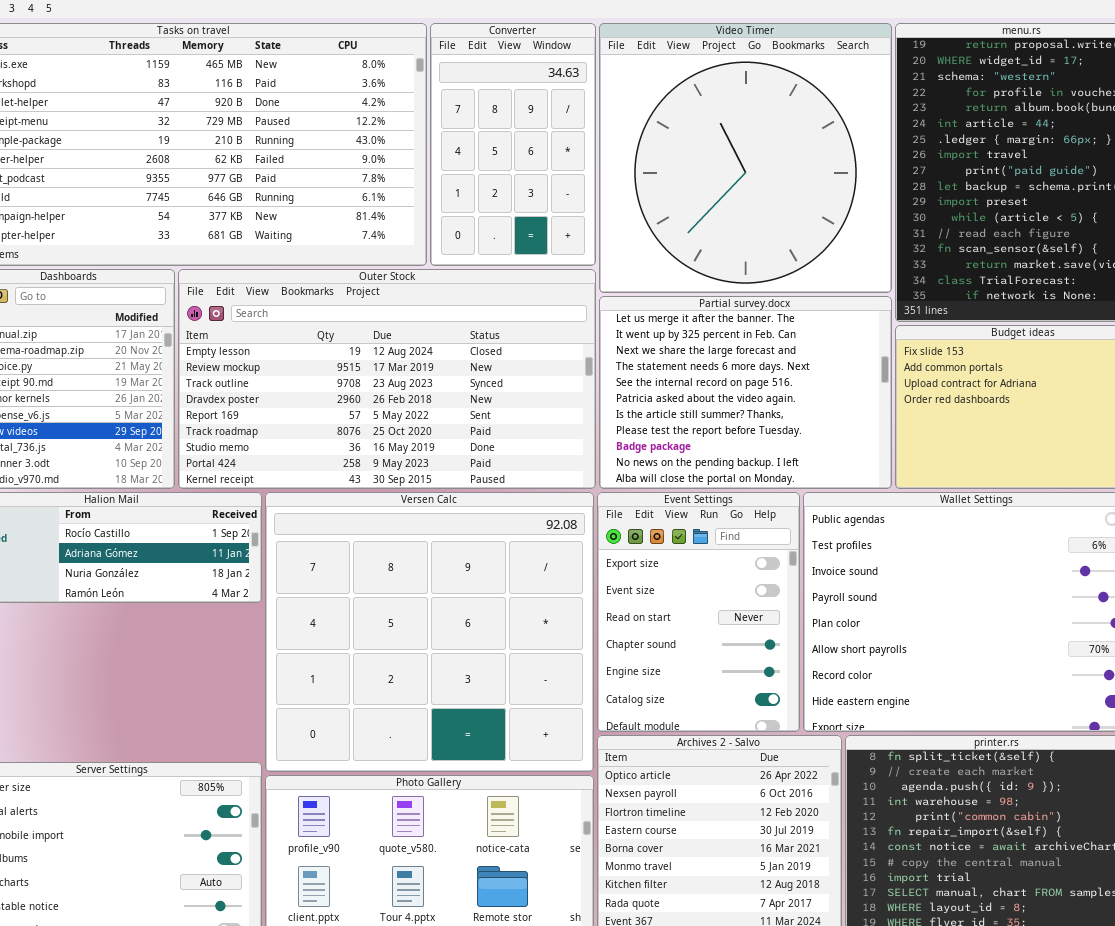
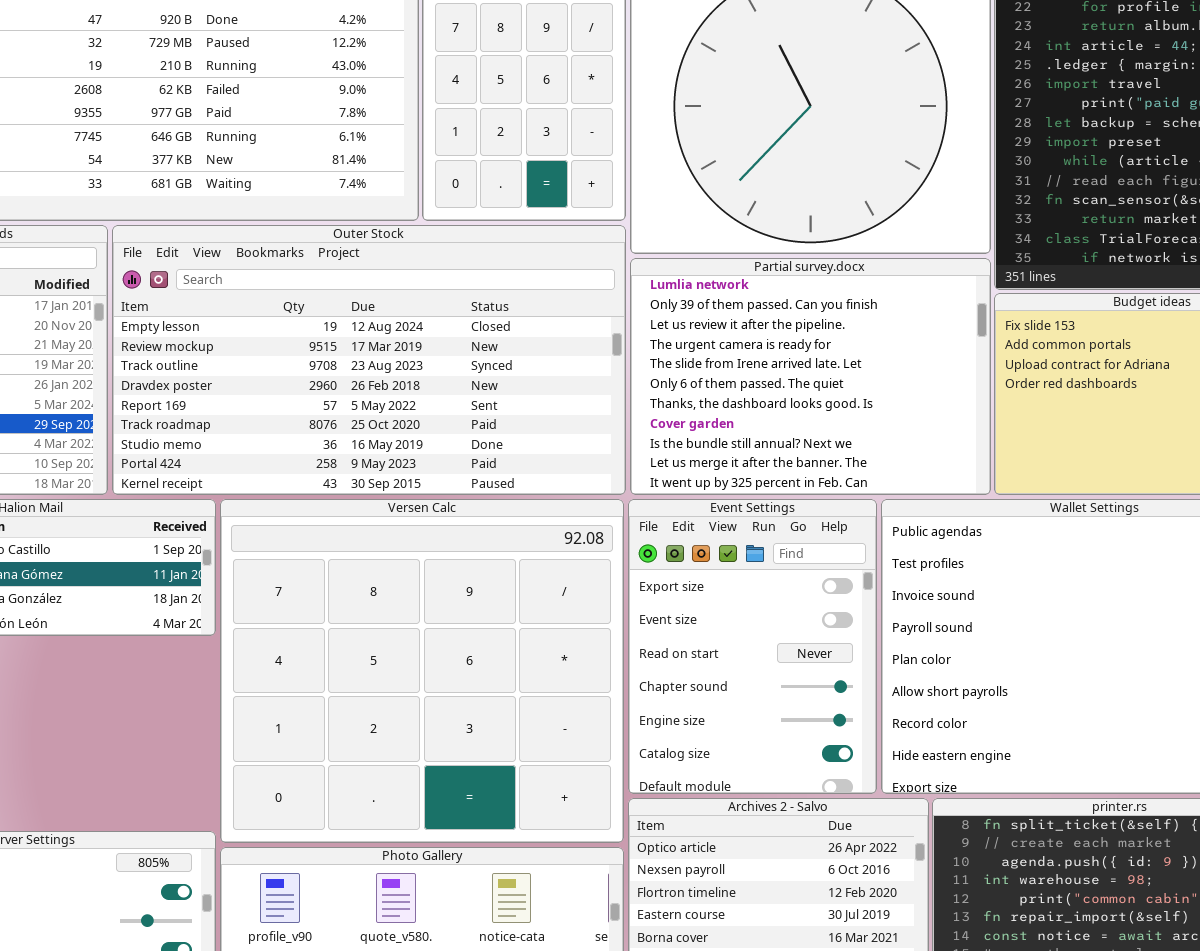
Partial survey.docx: [599,296,892,489] -> [630,258,991,495], scrolled up 9 rows

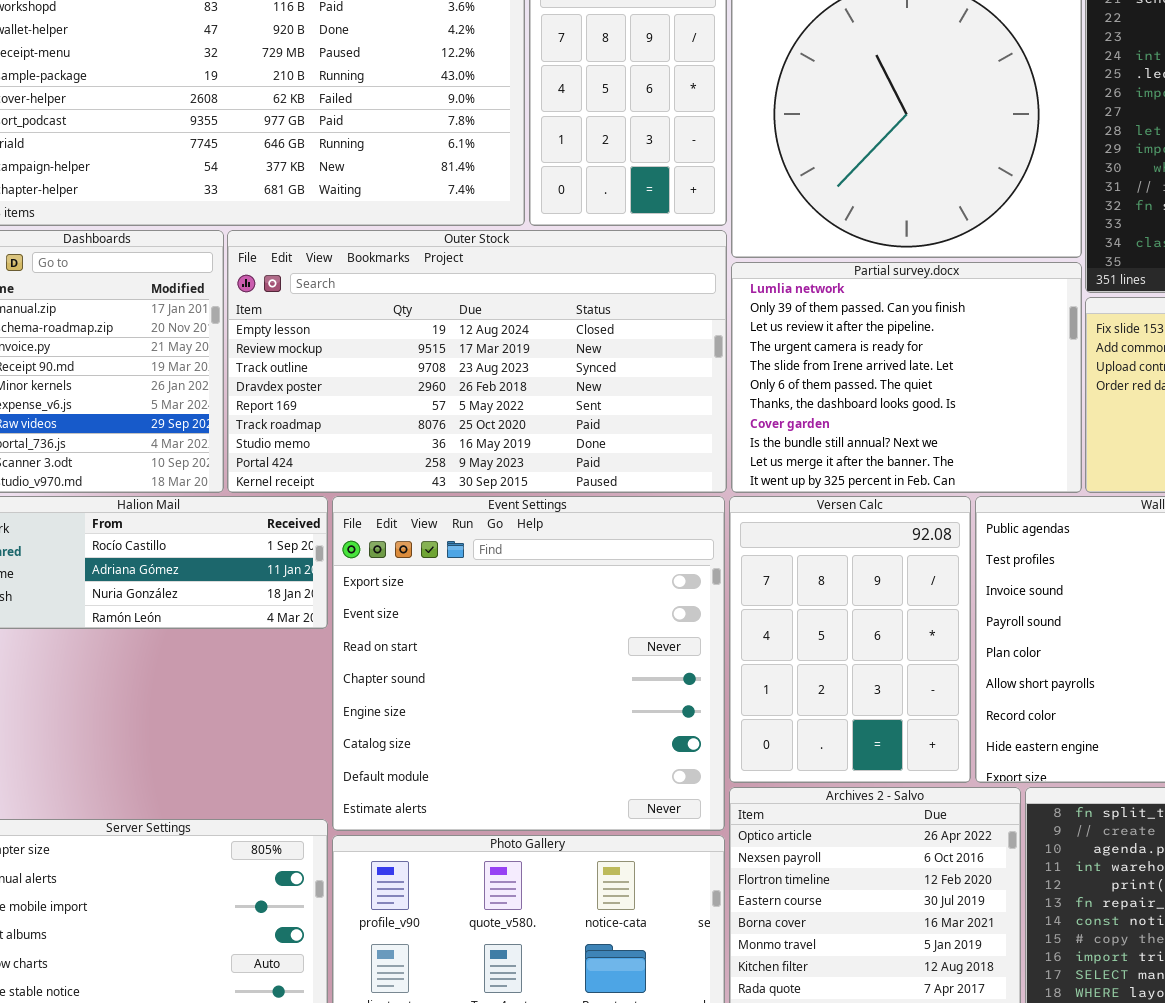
Versen Calc: [220,499,624,843] -> [729,496,971,783], moved, resized
Event Settings: [628,499,877,794] -> [332,496,725,831], moved, resized

